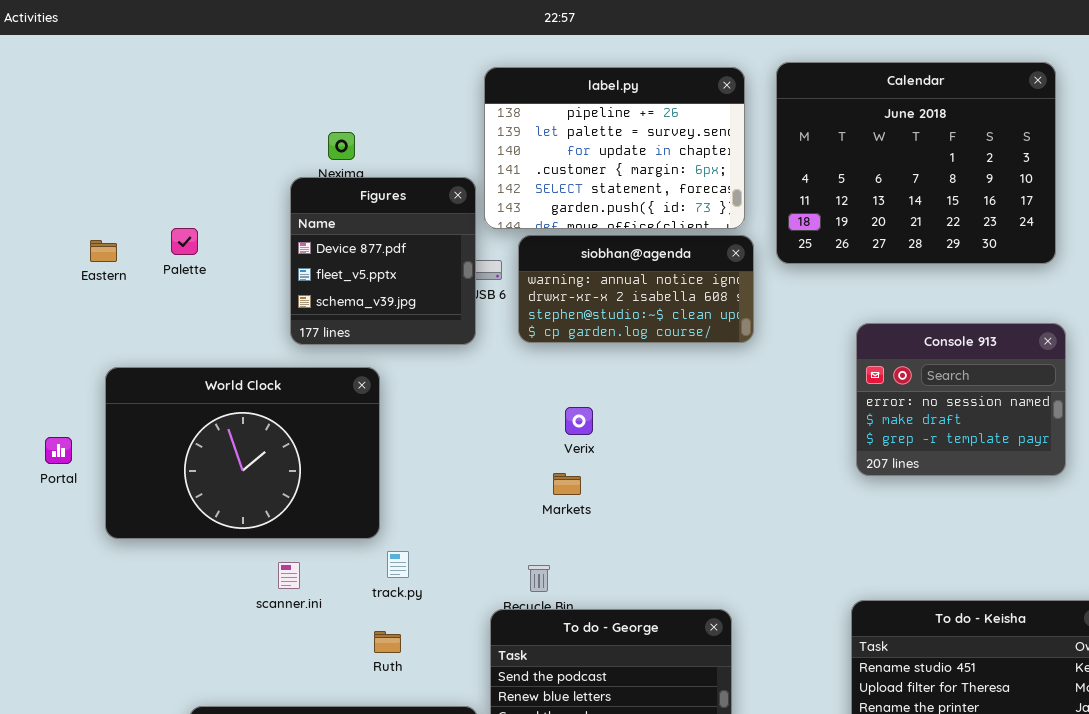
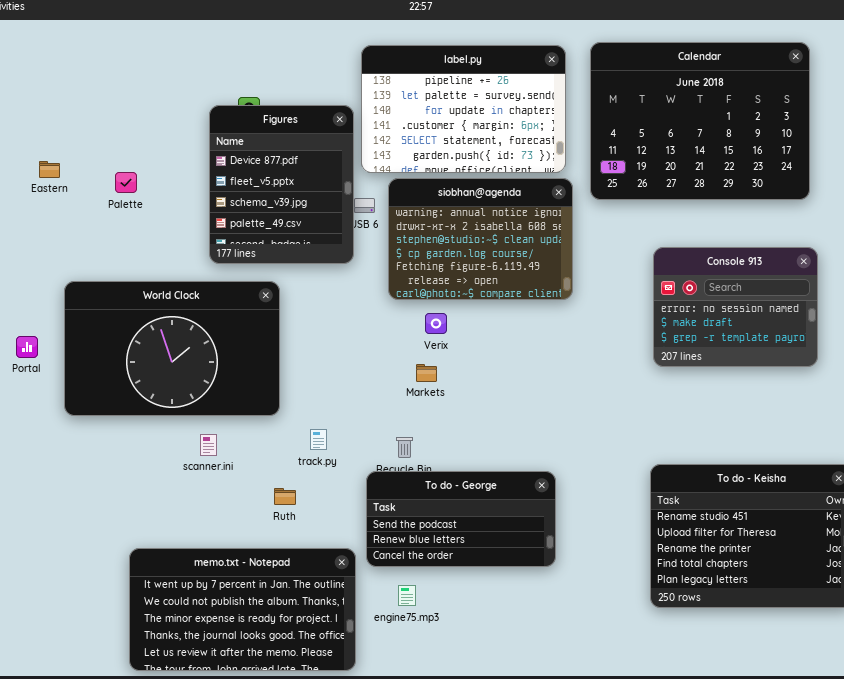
Figures: [290,177,476,345] -> [209,105,354,264], resized
siobhan@agenda: [518,235,754,343] -> [388,178,573,300], resized
Eastern: [90,240,117,262] -> [39,161,60,178], moved
track.py: [387,551,409,578] -> [310,429,327,450], moved

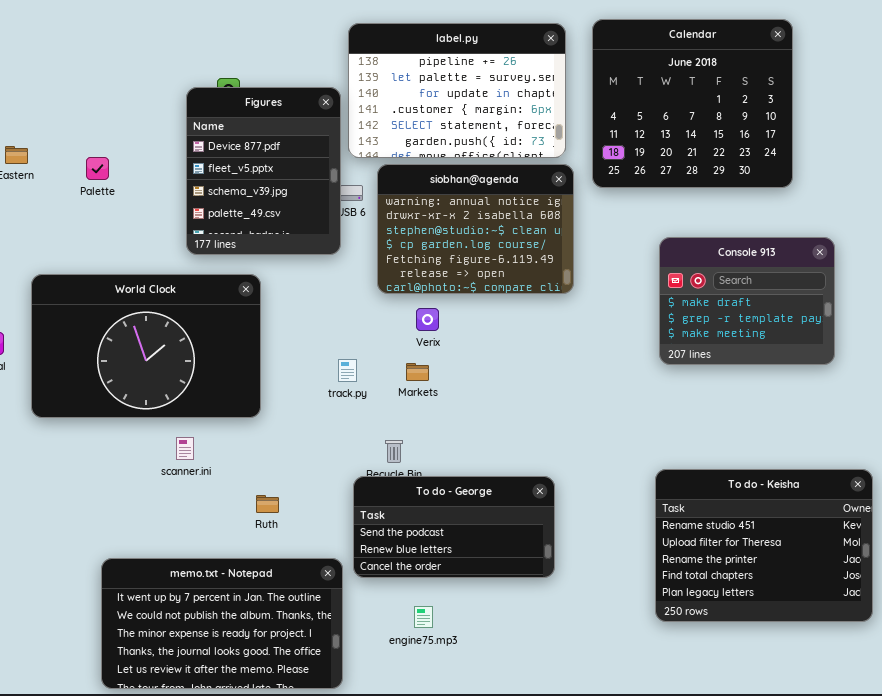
Calendar: [590,42,810,200] -> [592,19,793,188], resized
Console 913: [653,247,818,367] -> [659,237,835,365], scrolled down 1 row
track.py: [310,429,327,450] -> [338,359,357,382], moved
engine75.mp3: [398,585,416,606] -> [414,606,433,628], moved

